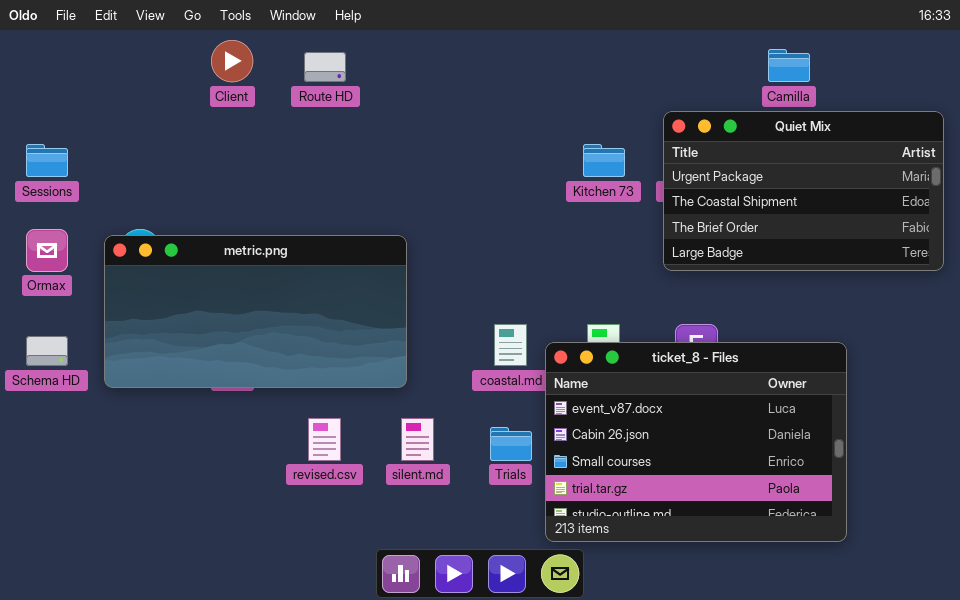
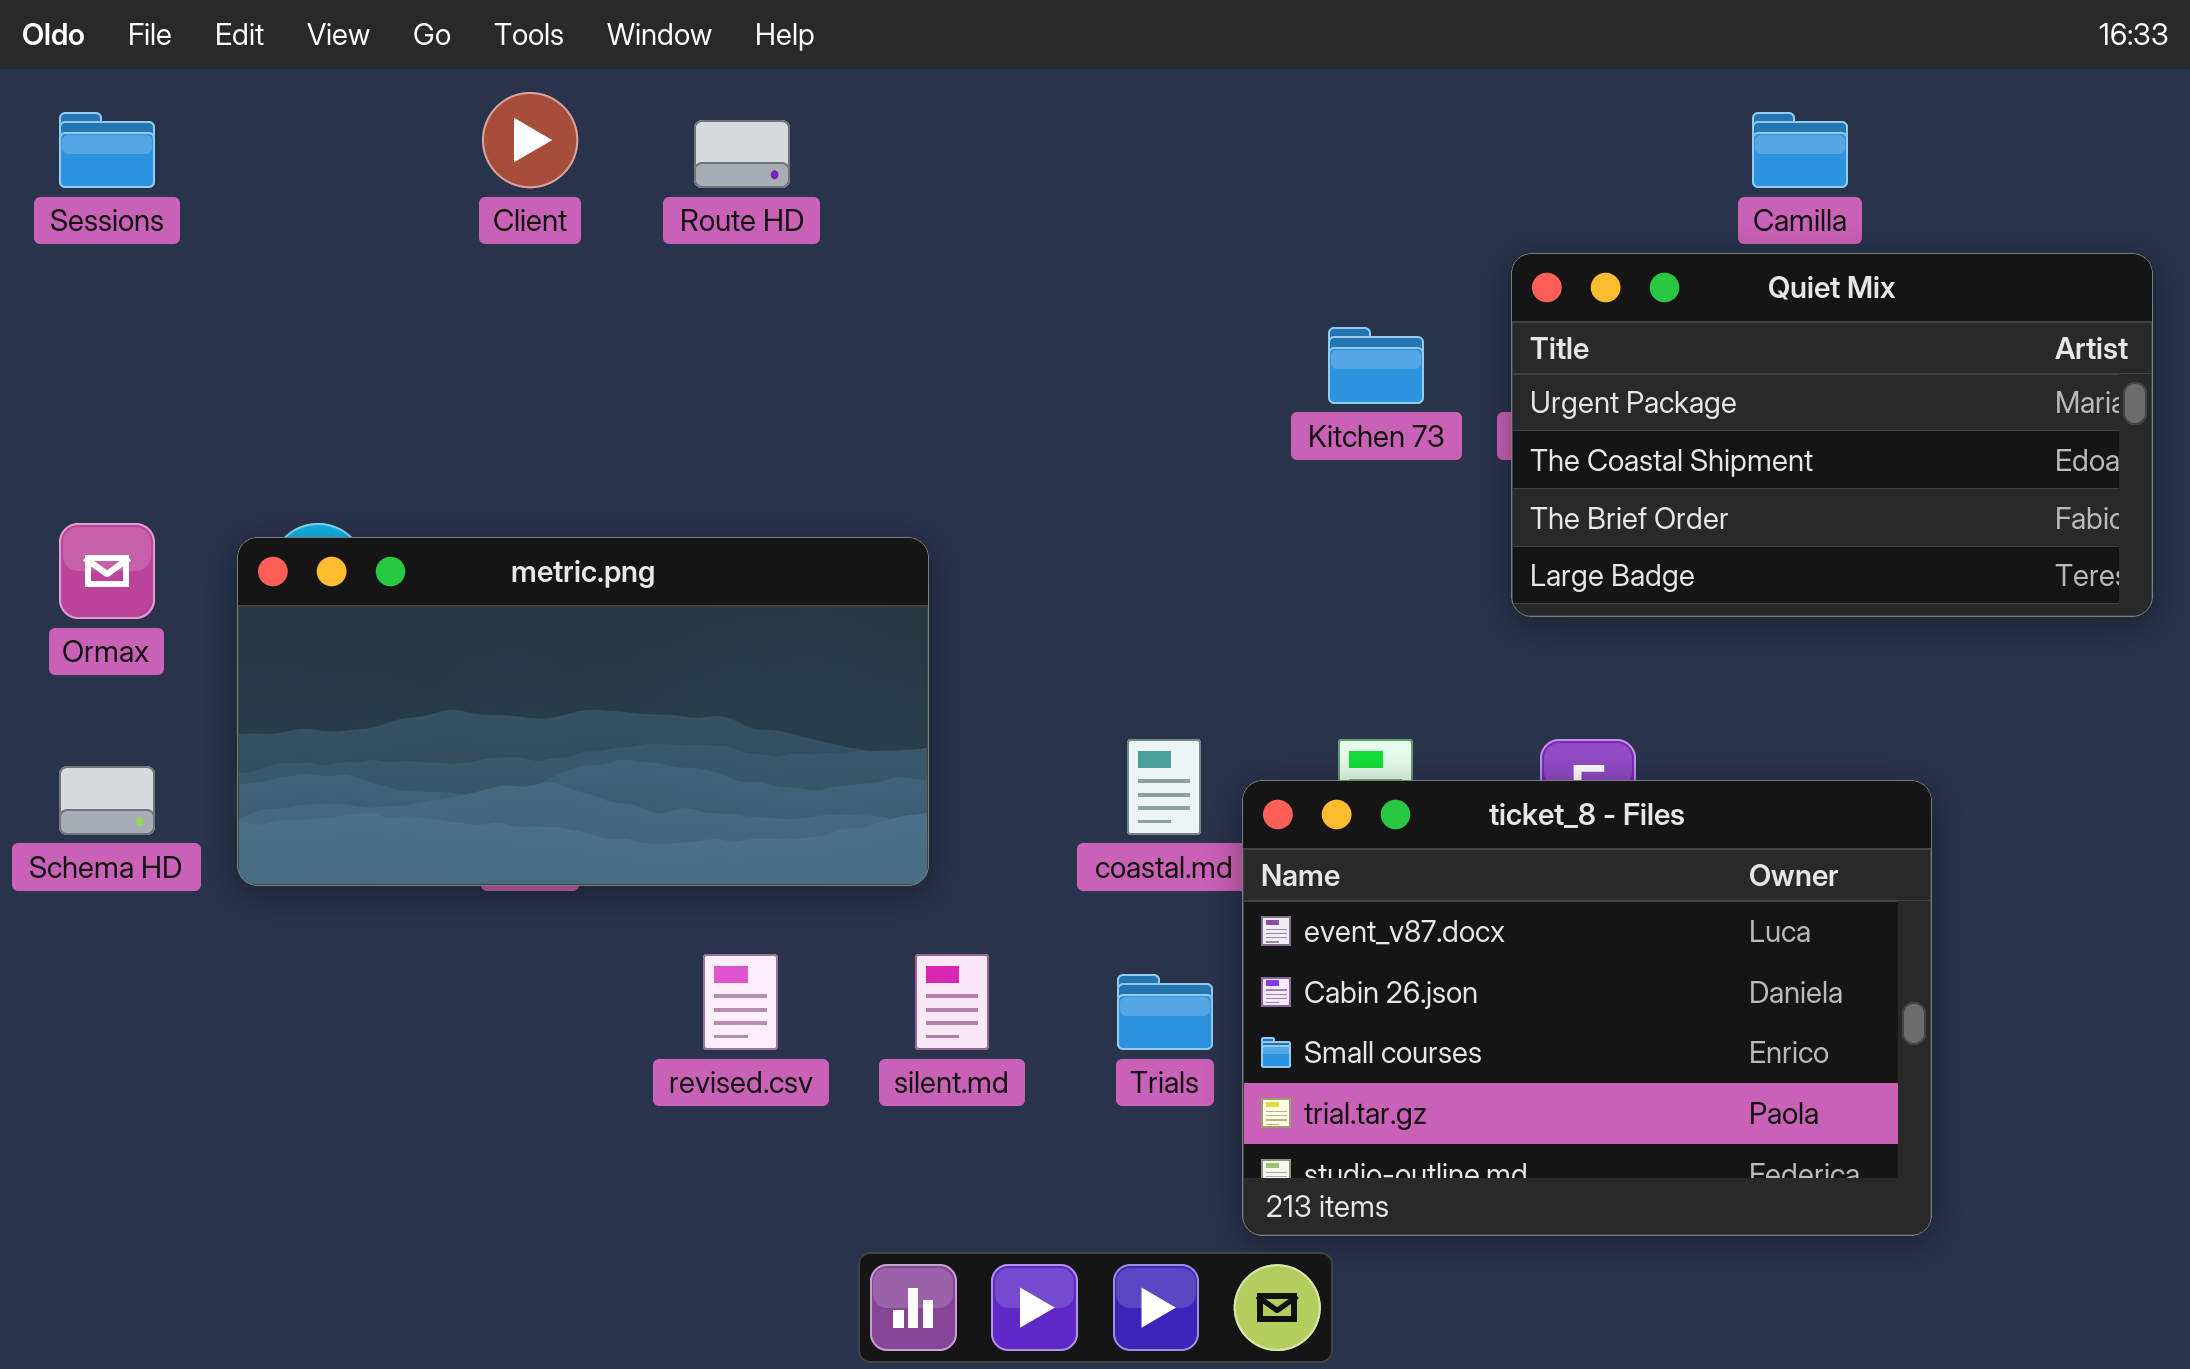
Sessions: [26,144,68,177] -> [59,112,155,188], moved

